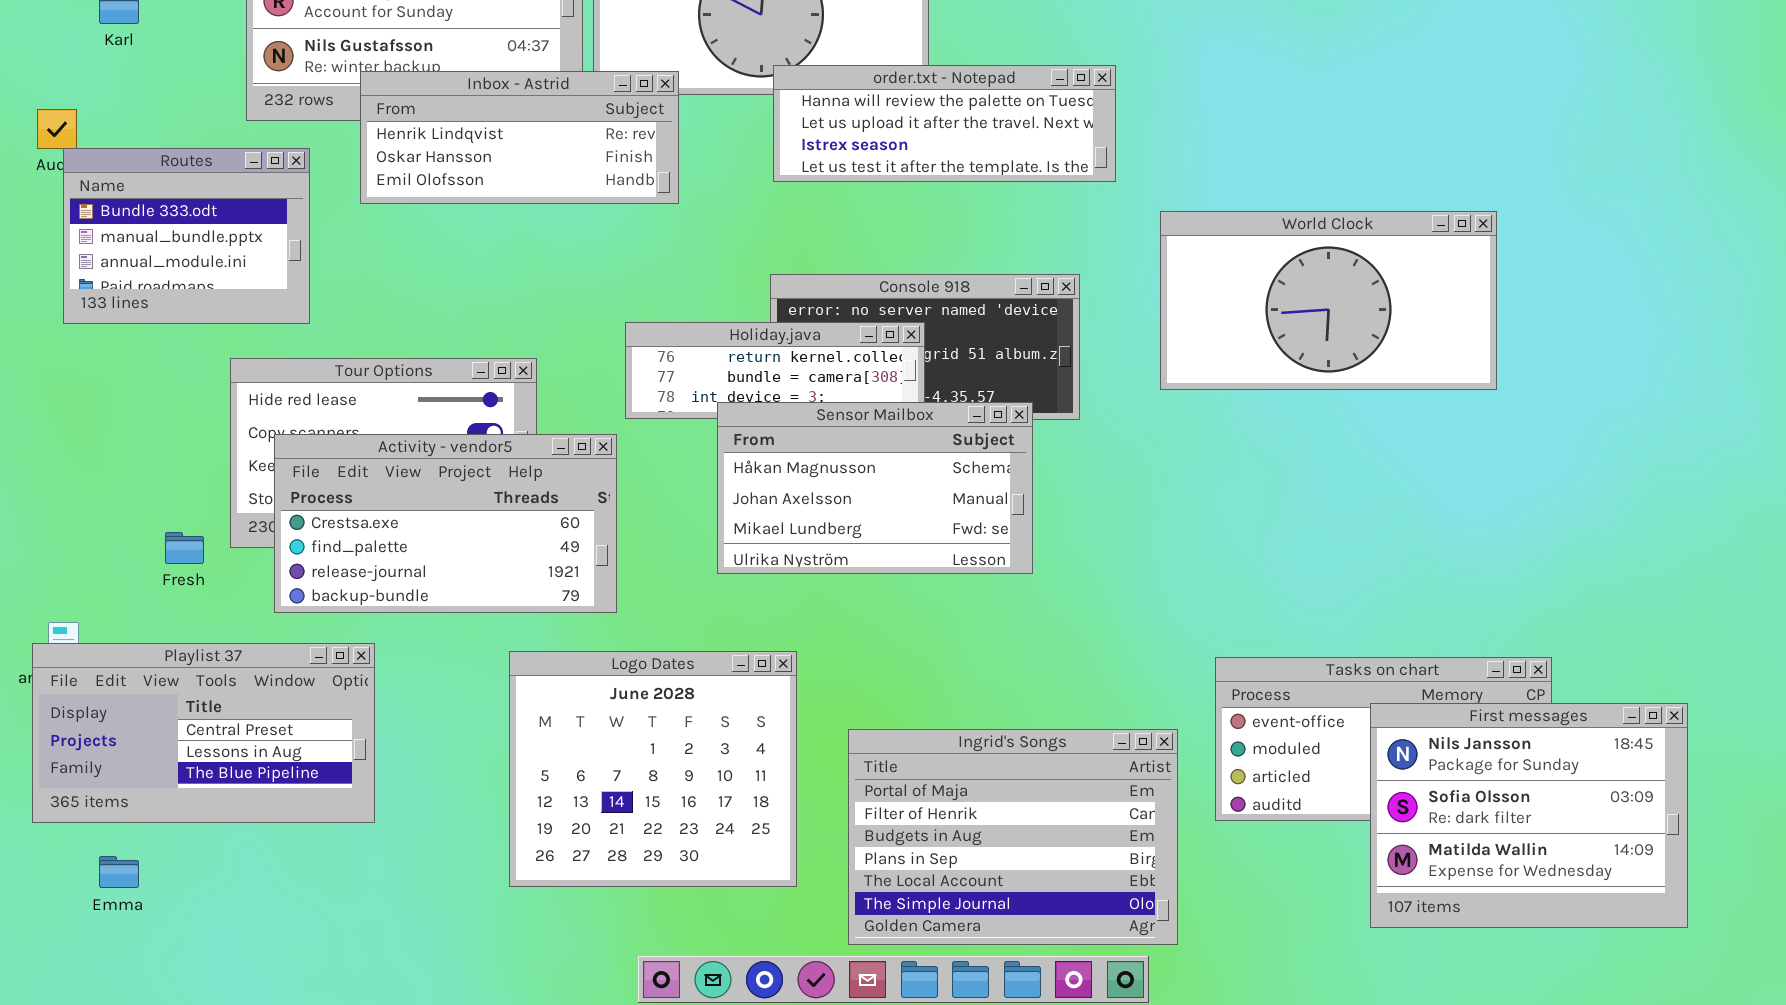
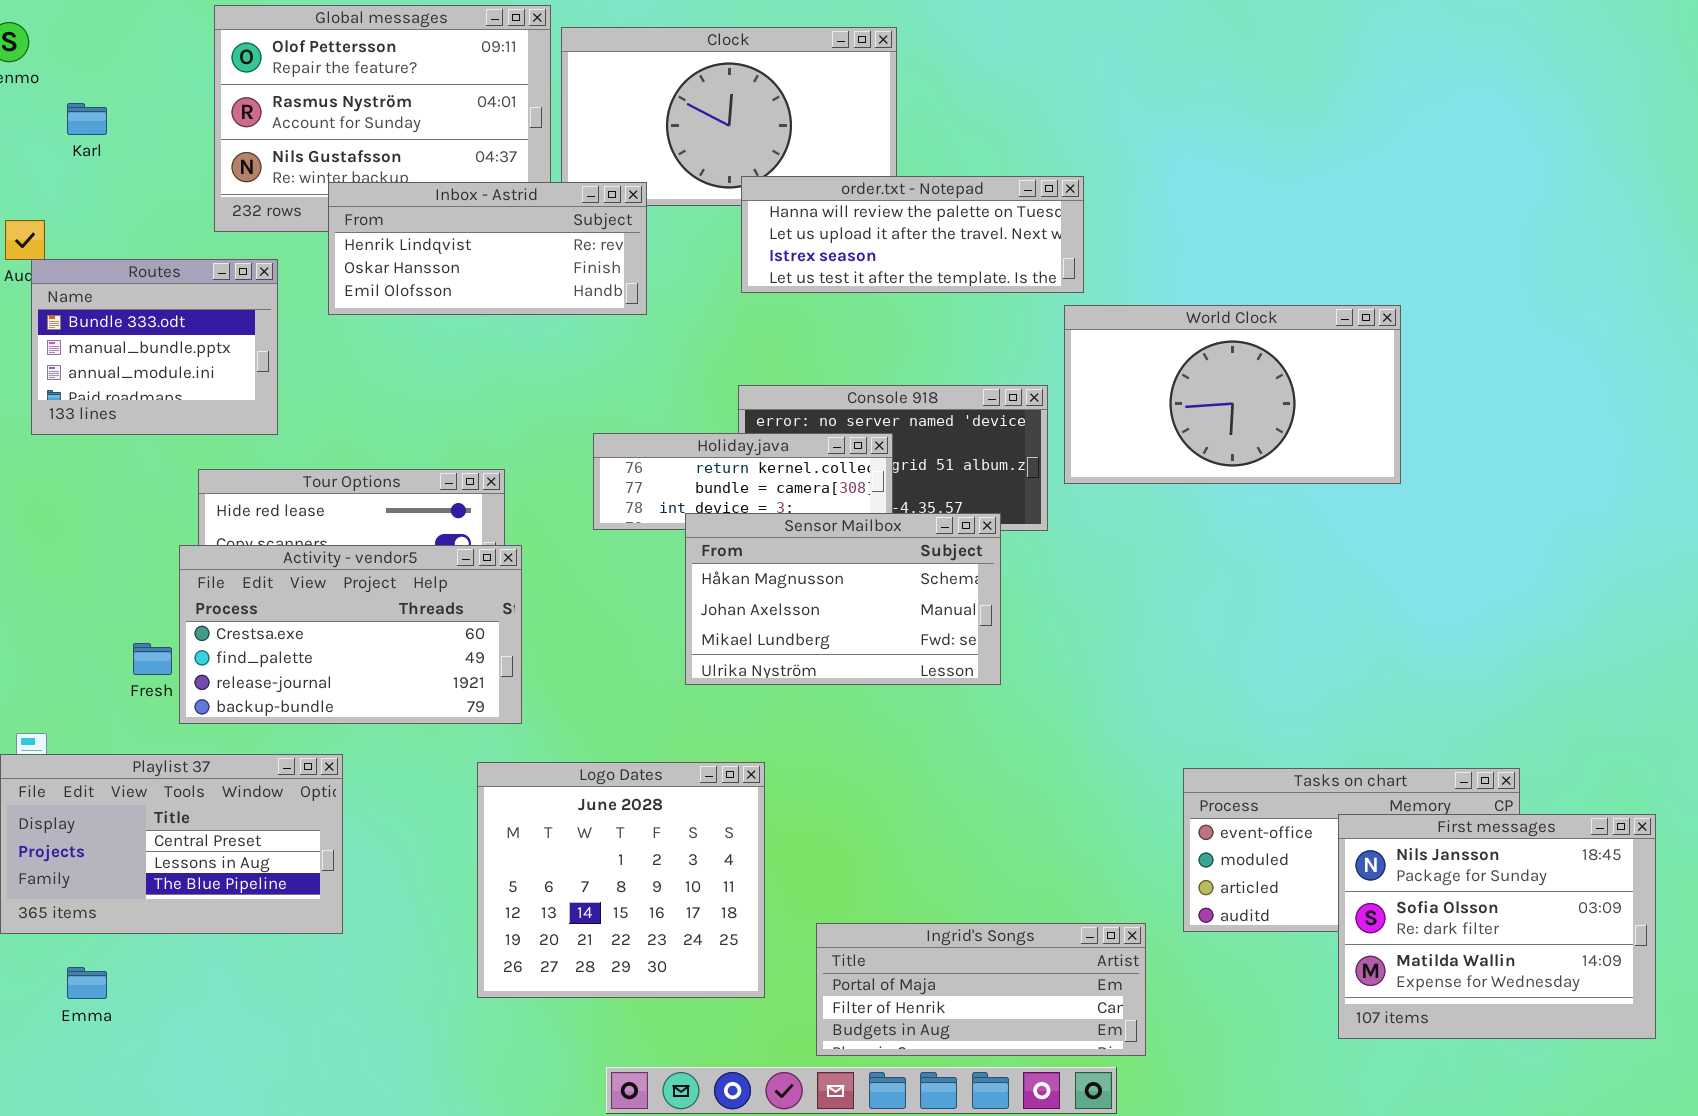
World Clock: [1160,211,1497,390] -> [1064,305,1401,484], moved
Activity - vendor5: [274,434,617,613] -> [179,545,522,724], moved
Ingrid's Songs: [848,729,1178,945] -> [816,923,1146,1056], resized

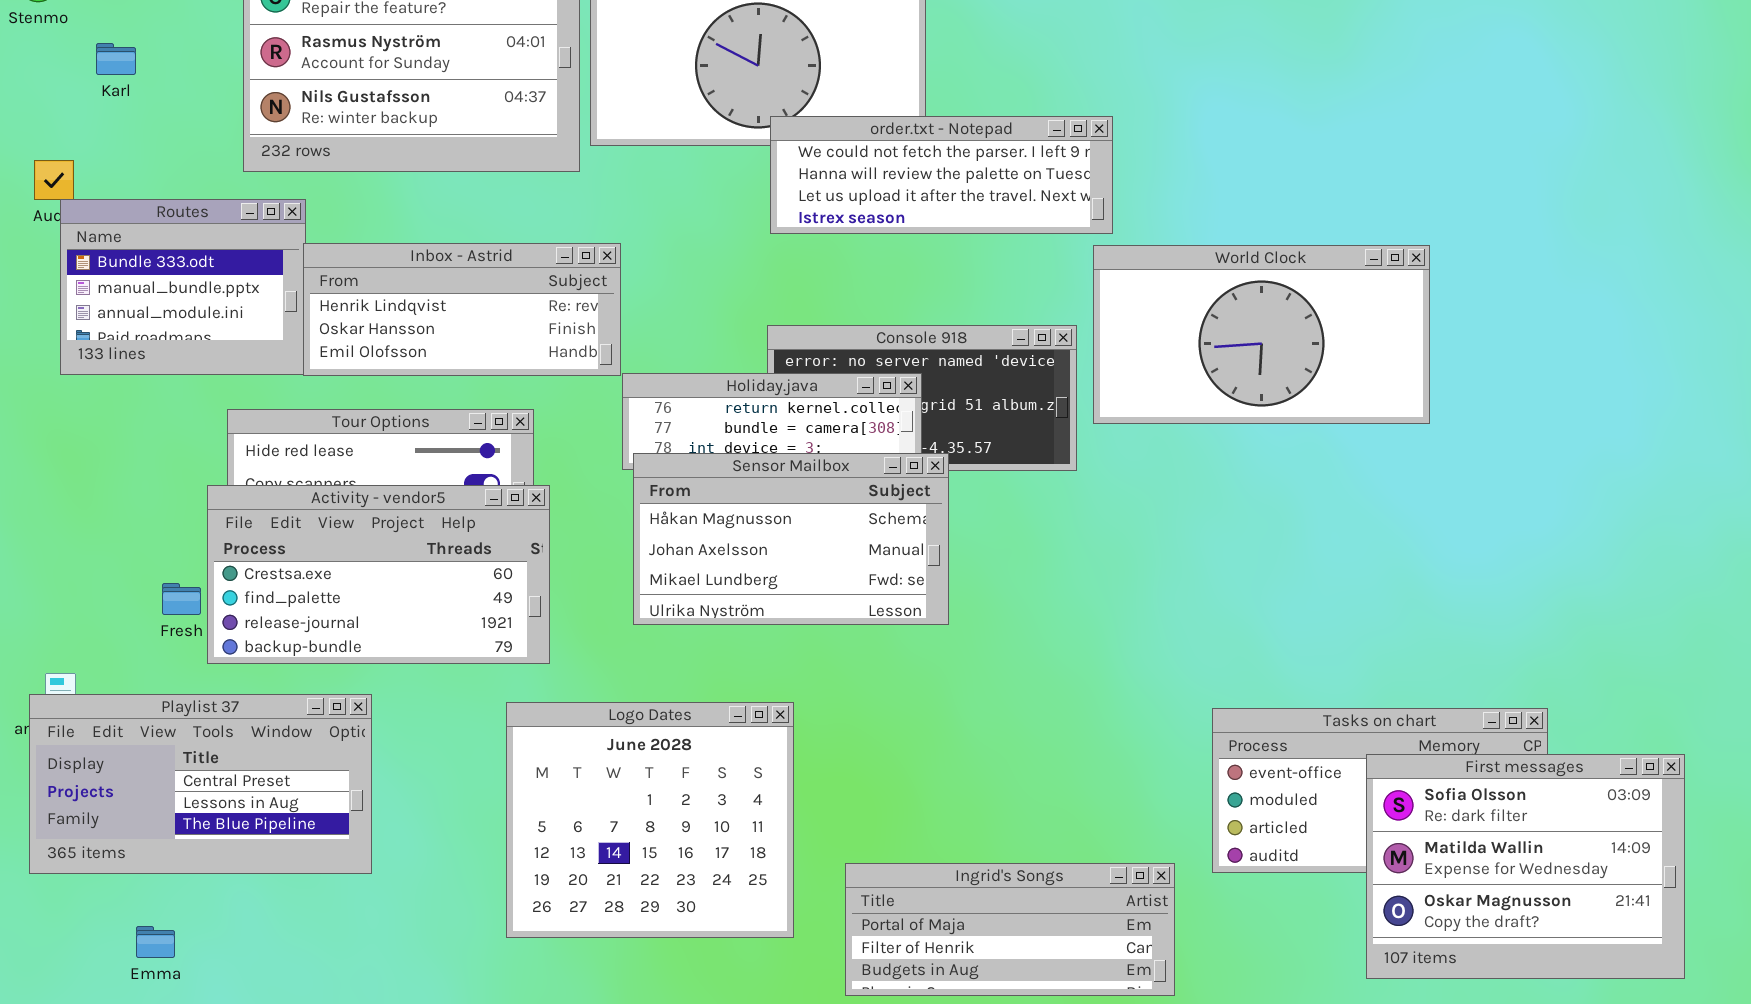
order.txt - Notepad: [741,176,1084,293] -> [770,116,1113,234], scrolled up 1 row
Inbox - Astrid: [328,182,647,315] -> [303,243,621,376], moved
Sensor Mailbox: [685,513,1001,685] -> [633,453,949,625], moved
First messages: [1338,814,1656,1039] -> [1366,754,1685,979], scrolled down 1 row
Emma: [67,967,107,999] -> [136,926,175,958], moved

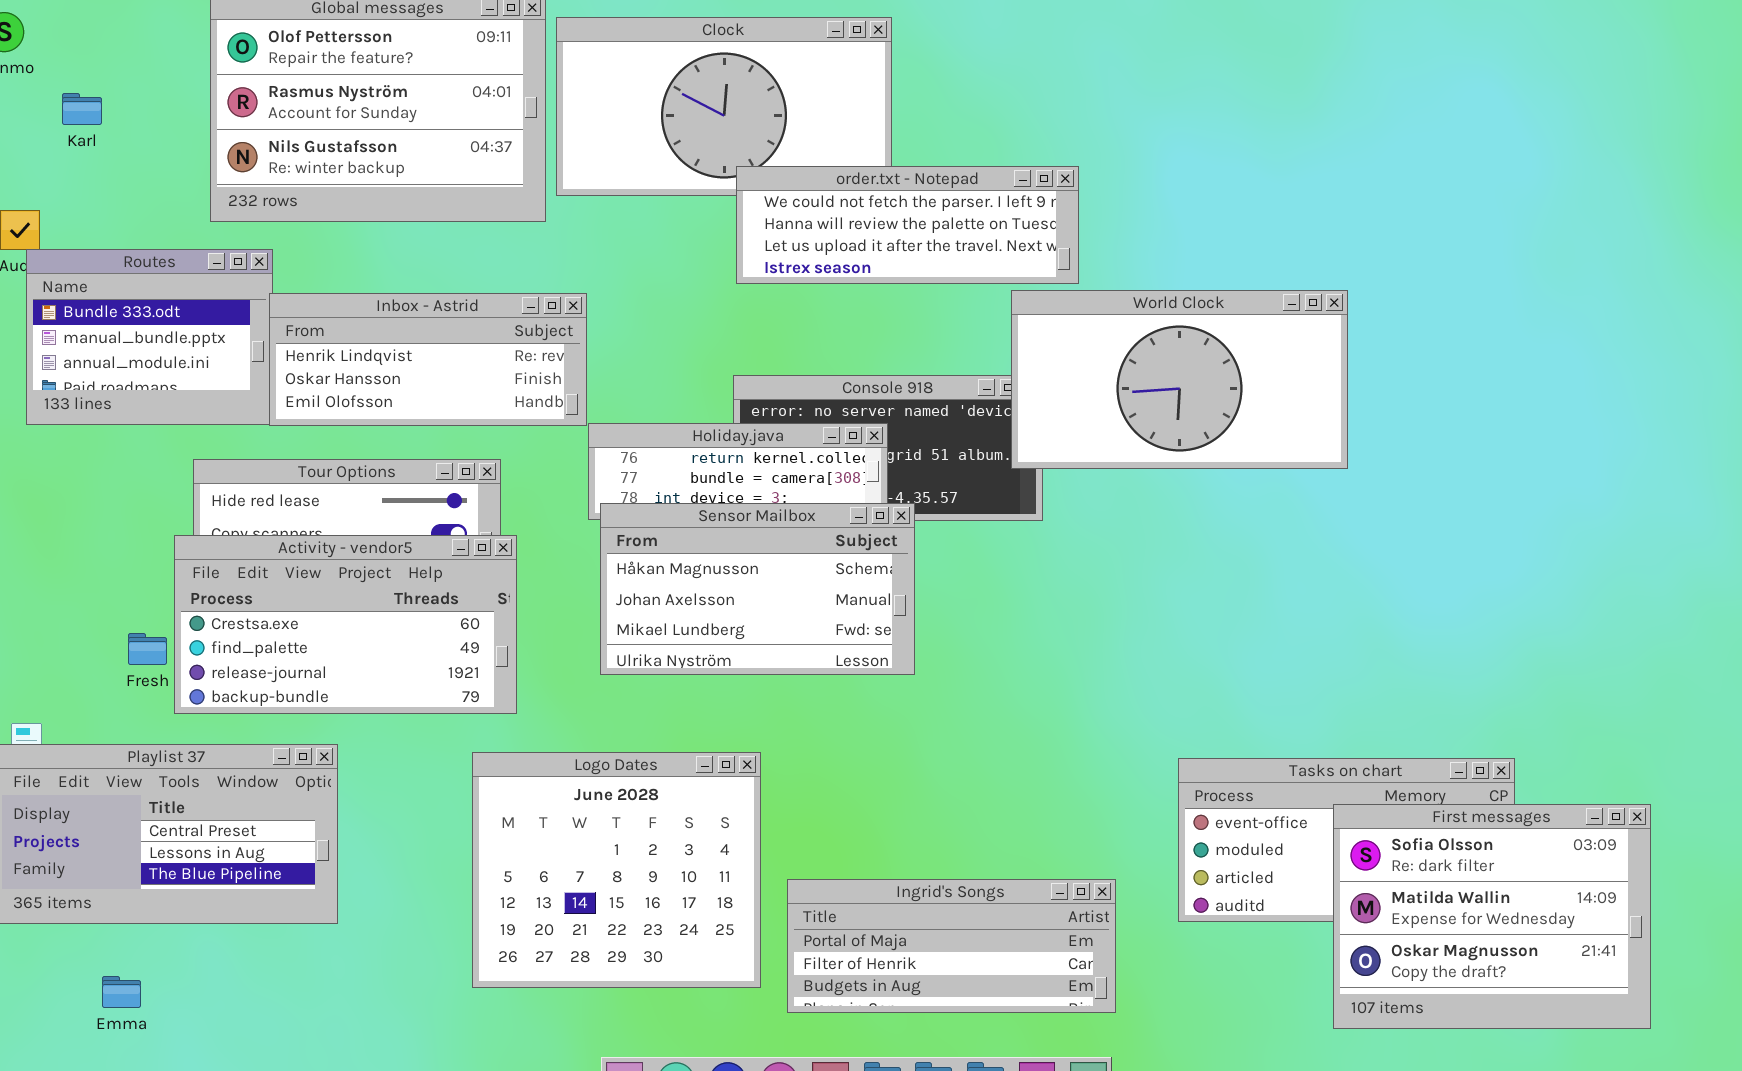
World Clock: [1093,245,1430,424] -> [1011,290,1348,469], moved
Ingrid's Songs: [845,863,1175,996] -> [787,879,1116,1013], moved

